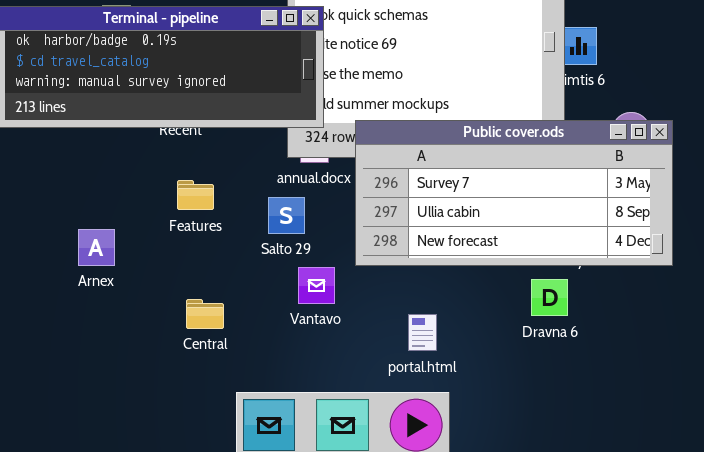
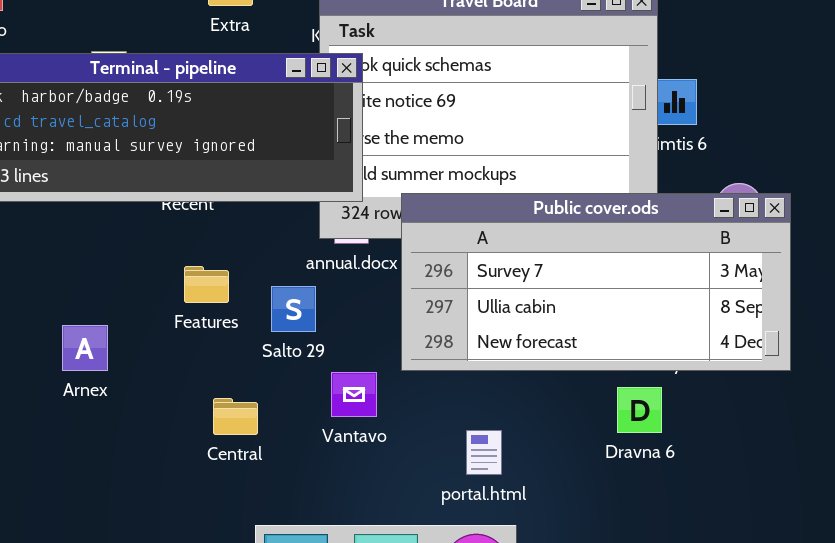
Salto 29: [268,197,305,234] -> [271,286,316,332], moved
Central: [186,299,224,329] -> [213,398,258,435], moved

